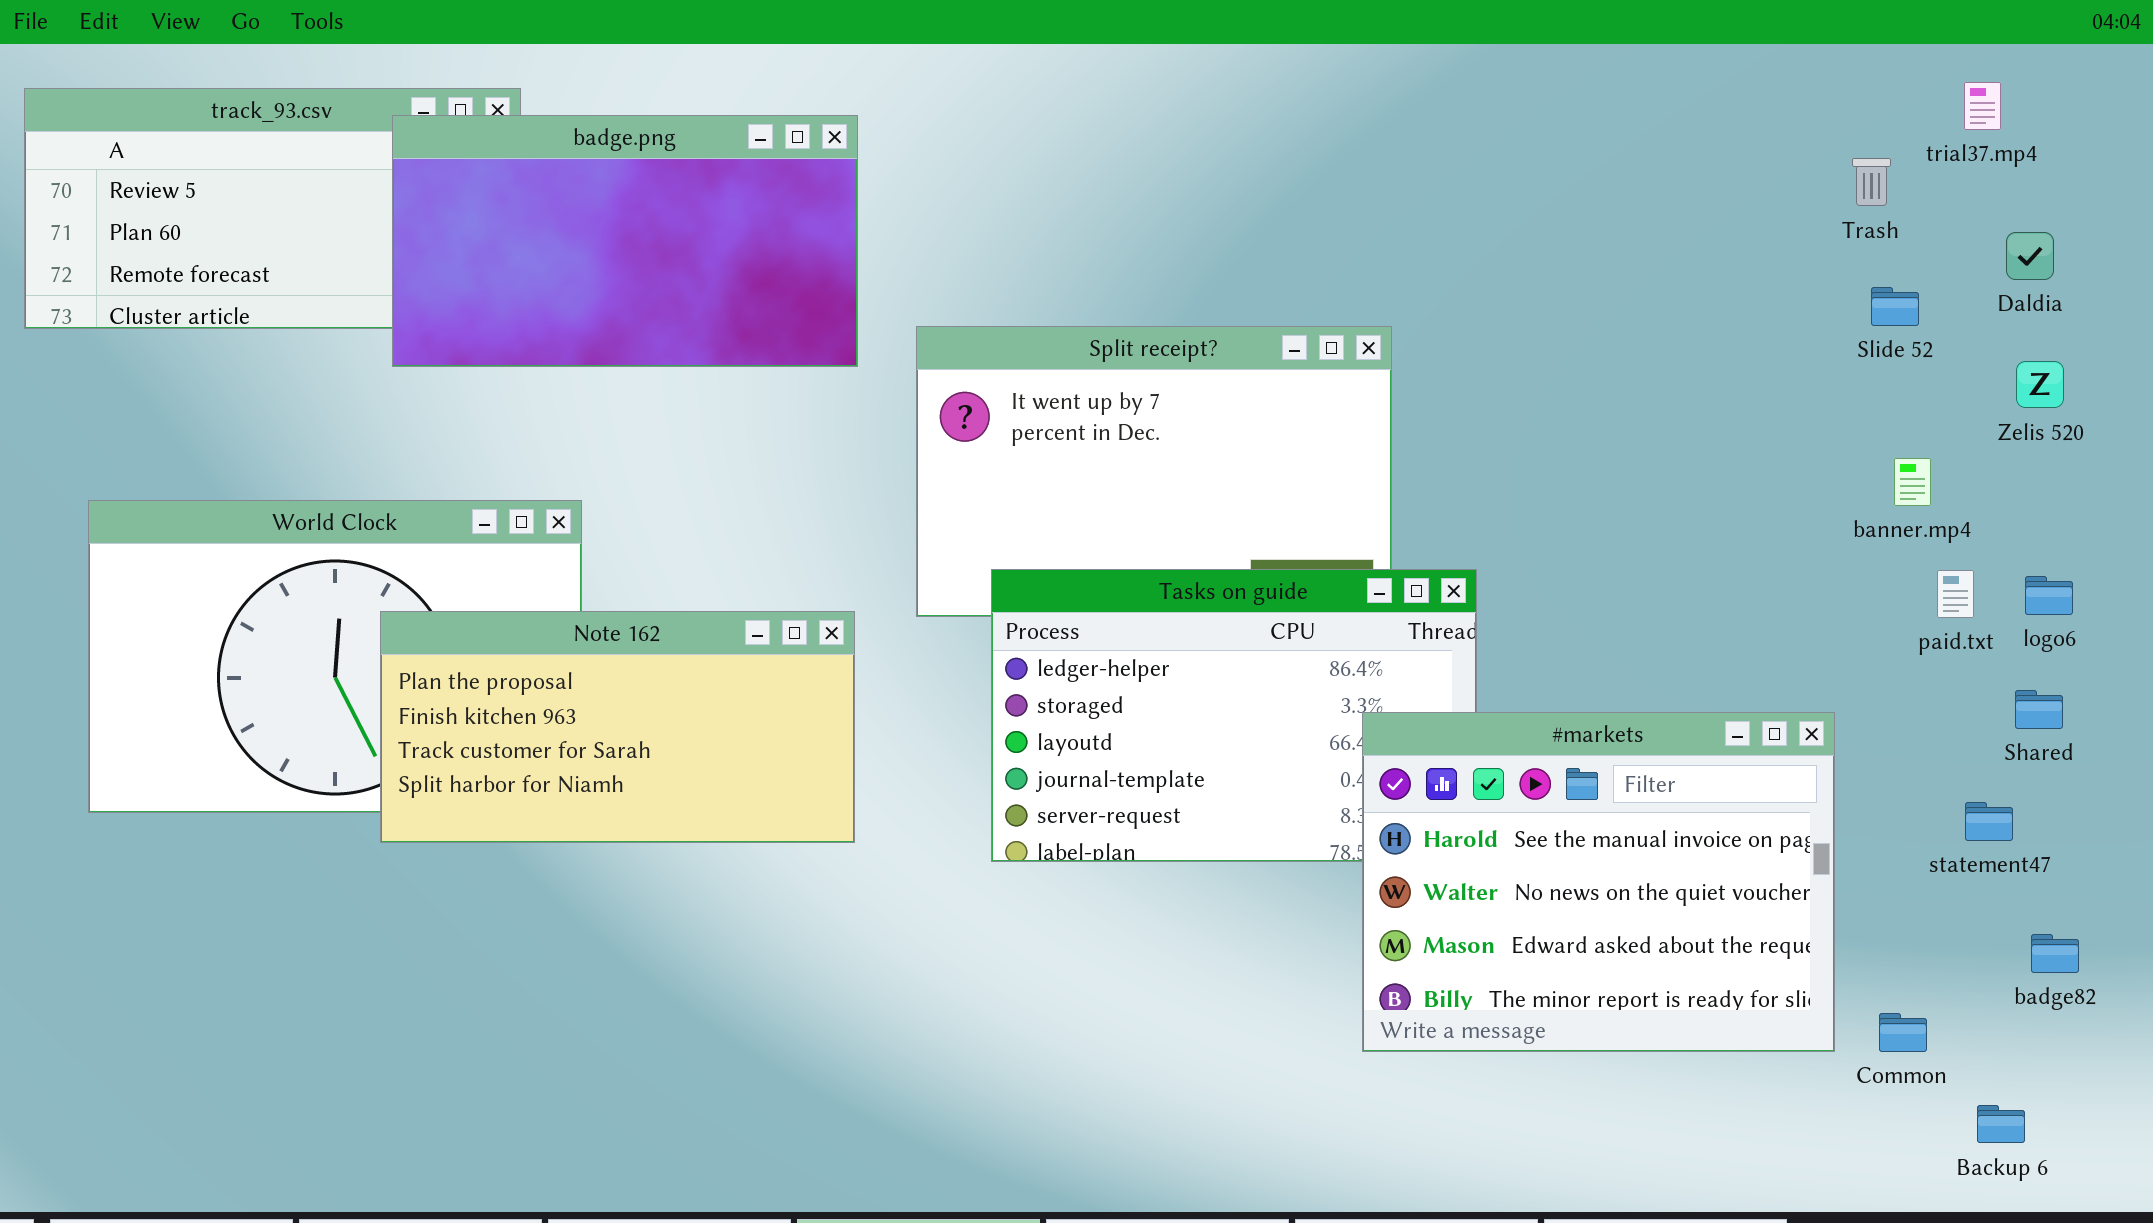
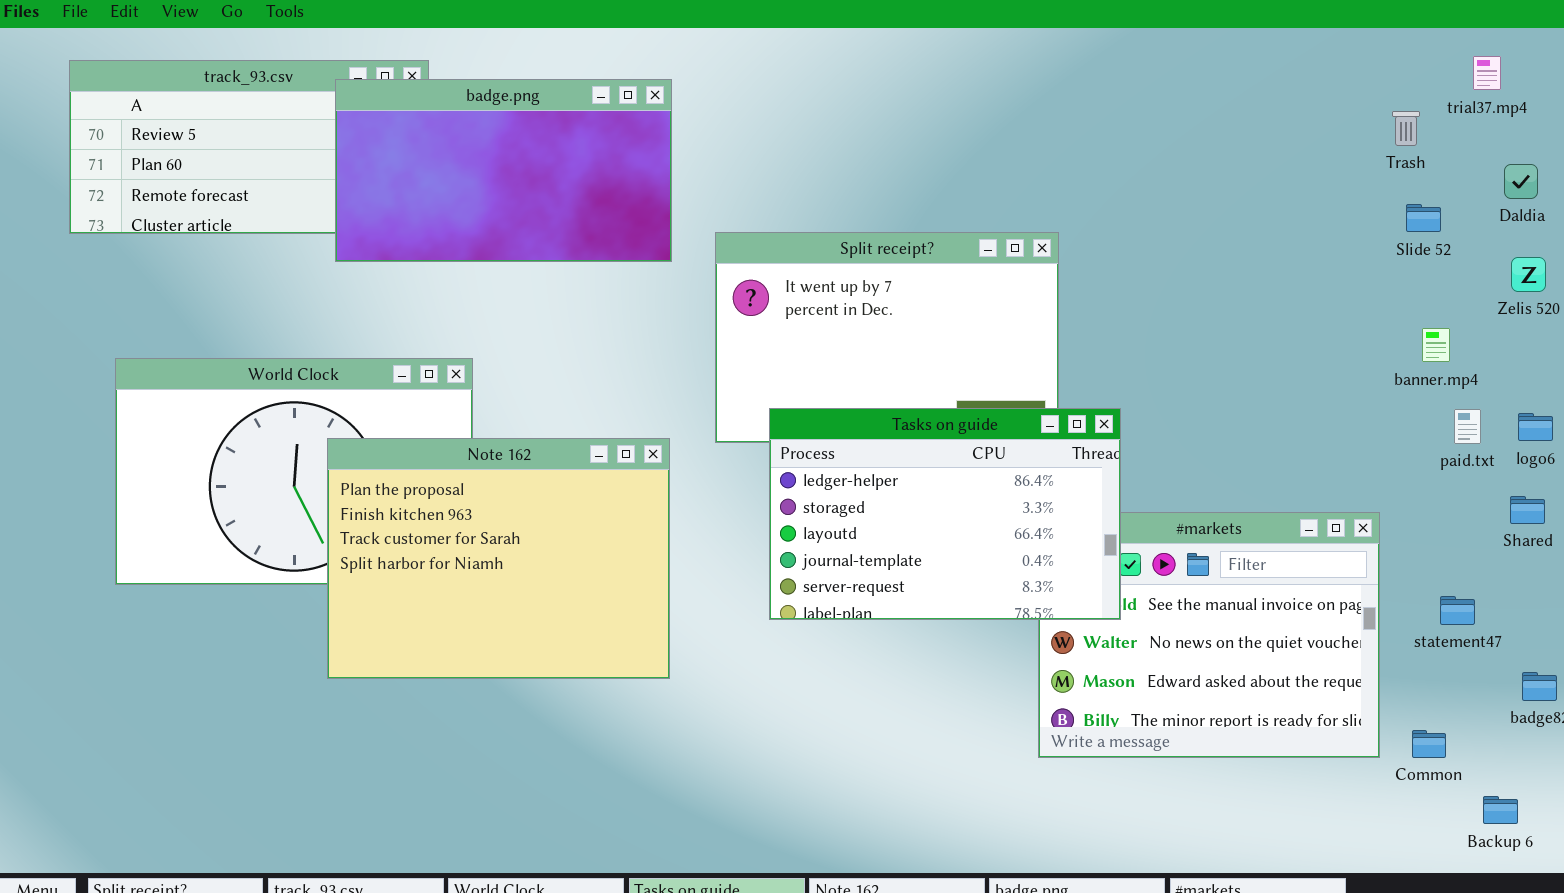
Tasks on guide: [991,569,1477,862] -> [769,408,1121,620], raised
Note 162: [380,611,855,843] -> [327,438,670,679], resized
statement47: [1965,802,2013,841] -> [1440,596,1475,625], moved

